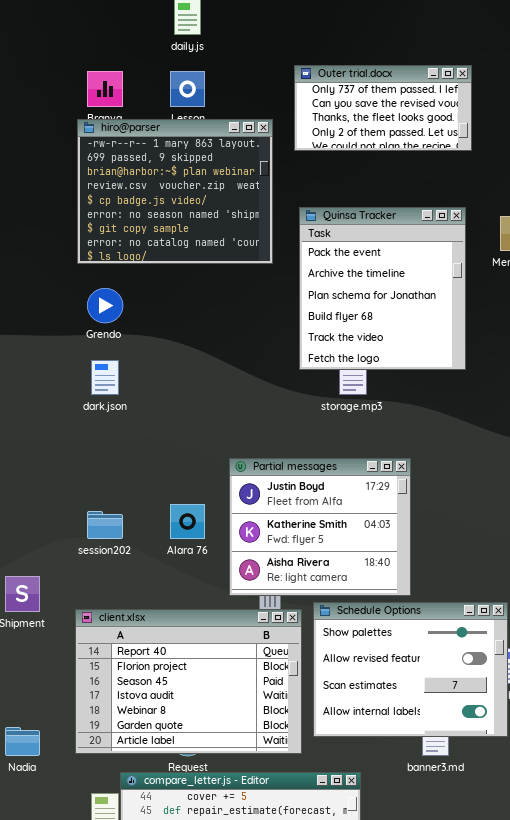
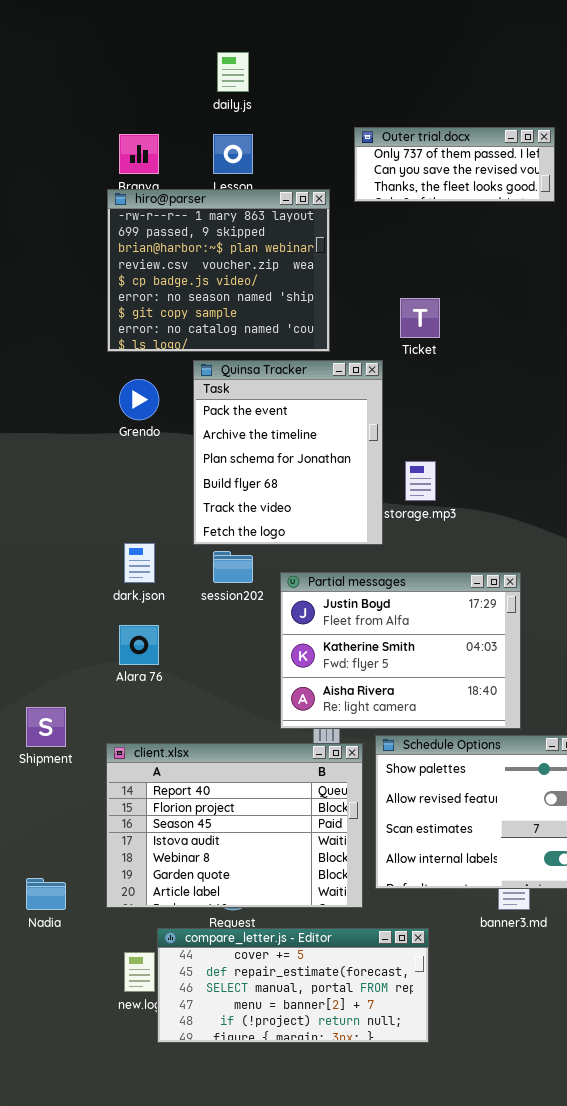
Outer trial.docx: [294,65,472,151] -> [354,127,555,202], resized
Quinsa Tracker: [299,207,466,370] -> [193,360,383,545], moved
dark.json: [91,360,119,395] -> [124,543,155,583], moved
Partial messages: [229,458,411,596] -> [280,572,521,729], resized
Alara 76: [170,504,205,539] -> [119,625,159,665], moved
session202: [87,511,123,539] -> [213,551,253,583], moved

